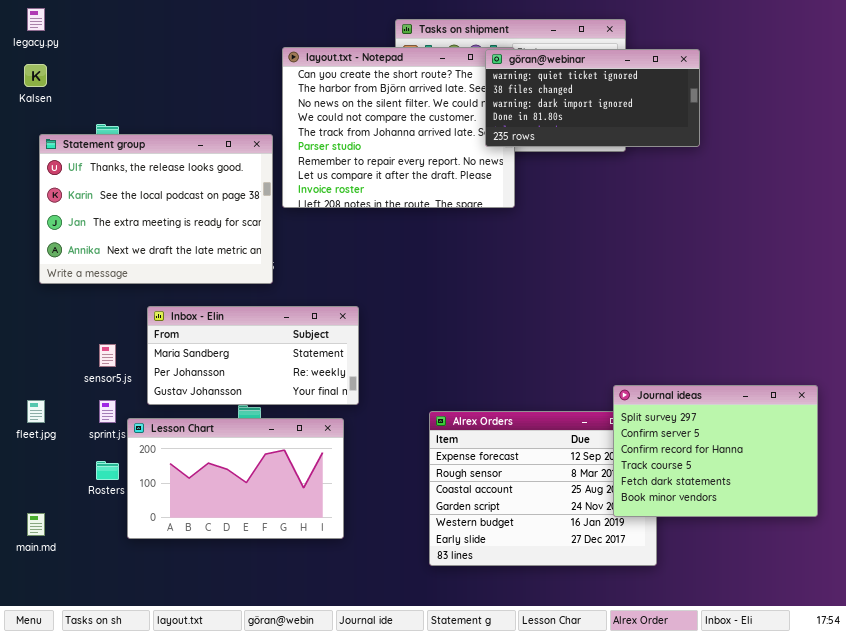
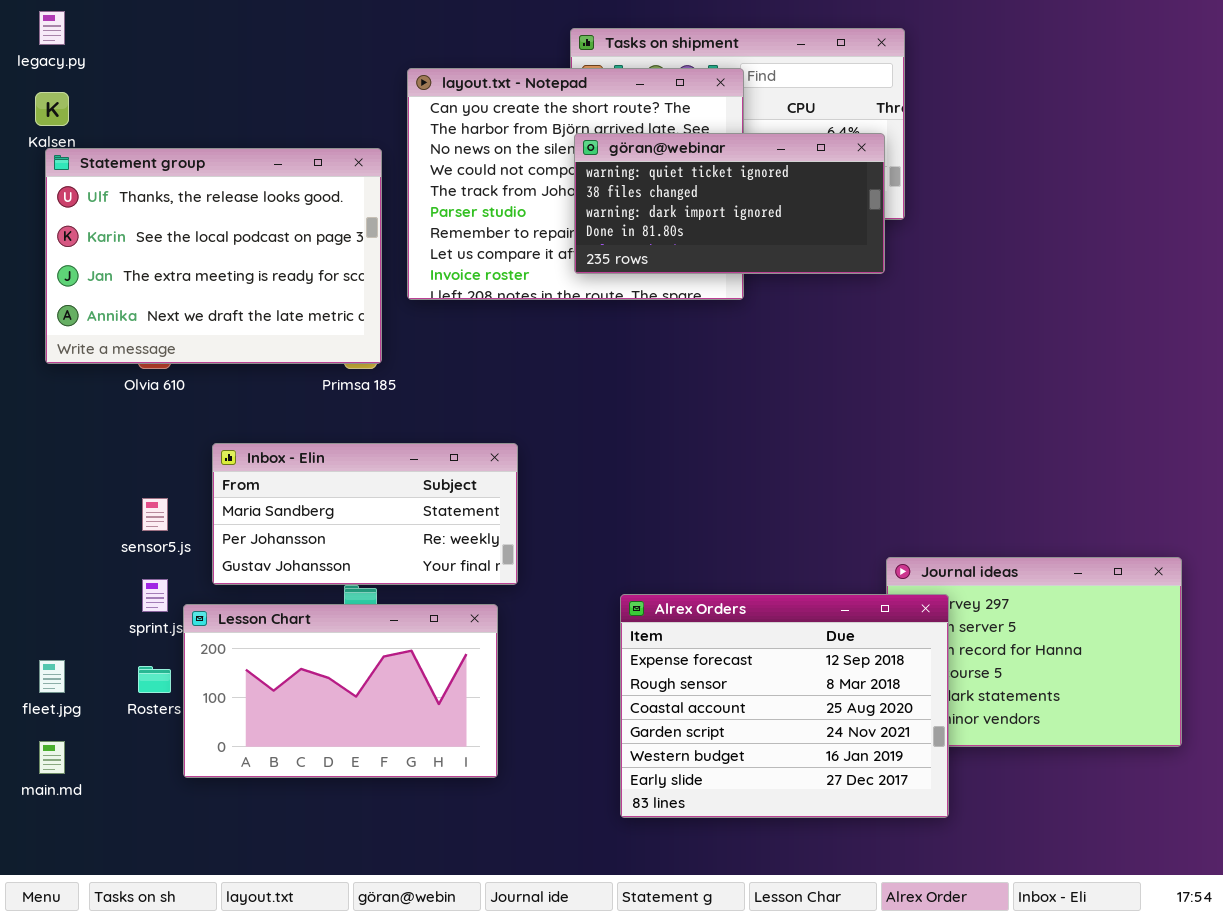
göran@webinar: [485,49,700,147] -> [574,133,885,274], moved
Statement group: [39,134,273,284] -> [45,148,382,364], moved
fleet.jpg: [27,400,45,423] -> [39,660,65,693], moved
Alrex Orders: [429,411,657,566] -> [620,594,949,818], raised

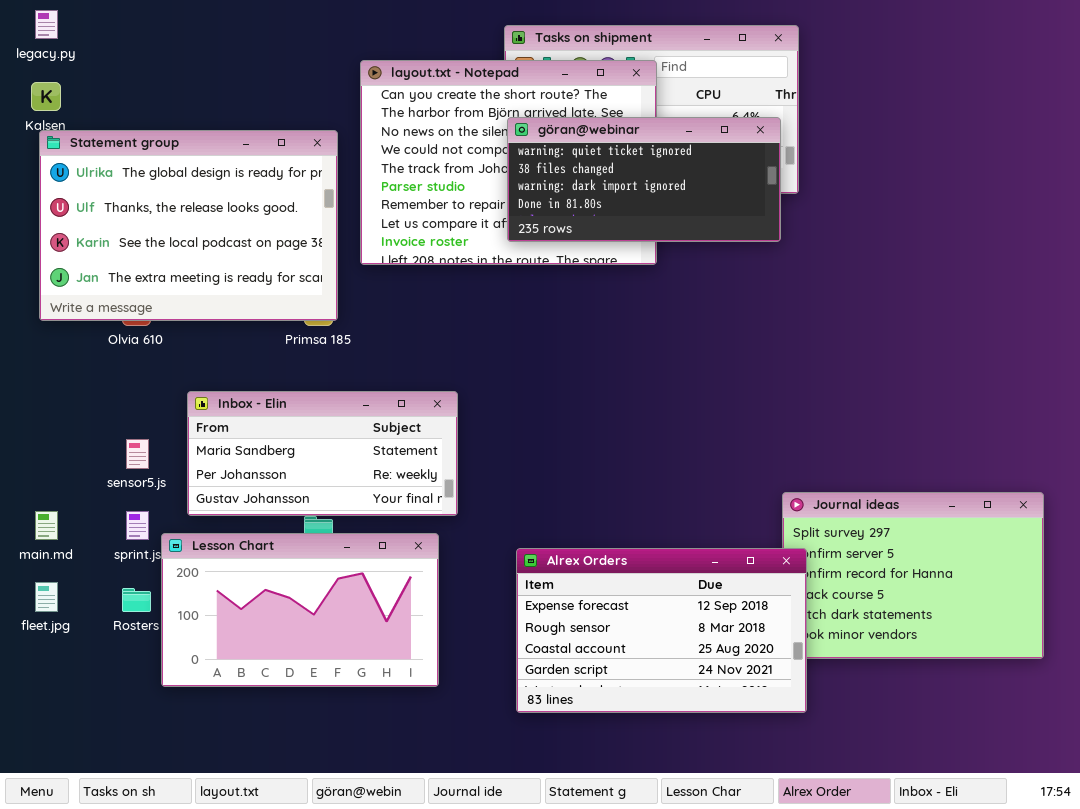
Statement group: [45,148,382,364] -> [39,130,338,321], scrolled up 1 row
Alrex Orders: [620,594,949,818] -> [516,548,807,713], moved, resized
main.md: [39,741,65,774] -> [35,511,58,540], moved

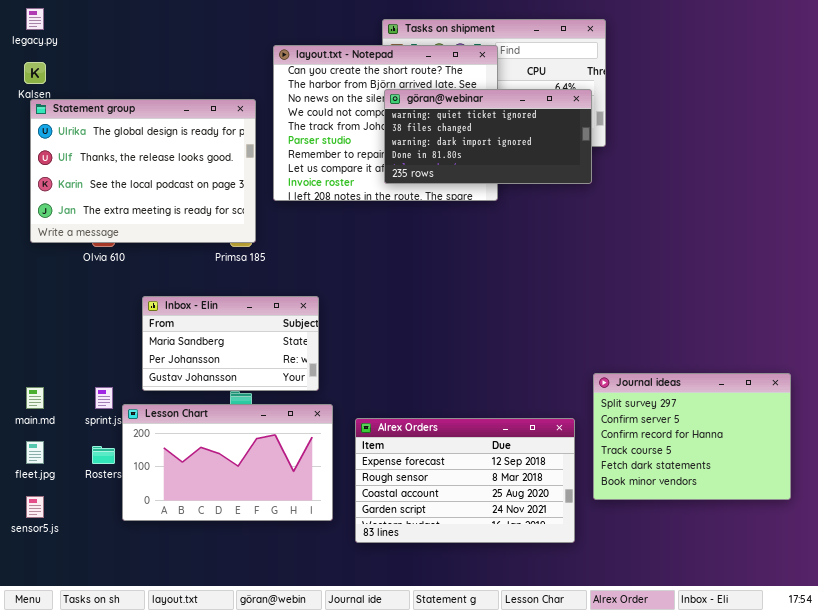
Inbox - Elin: [187,391,458,516] -> [142,296,319,391], resized
sensor5.js: [126,439,149,469] -> [26,496,44,518], moved
Alrex Orders: [516,548,807,713] -> [355,418,575,543], moved

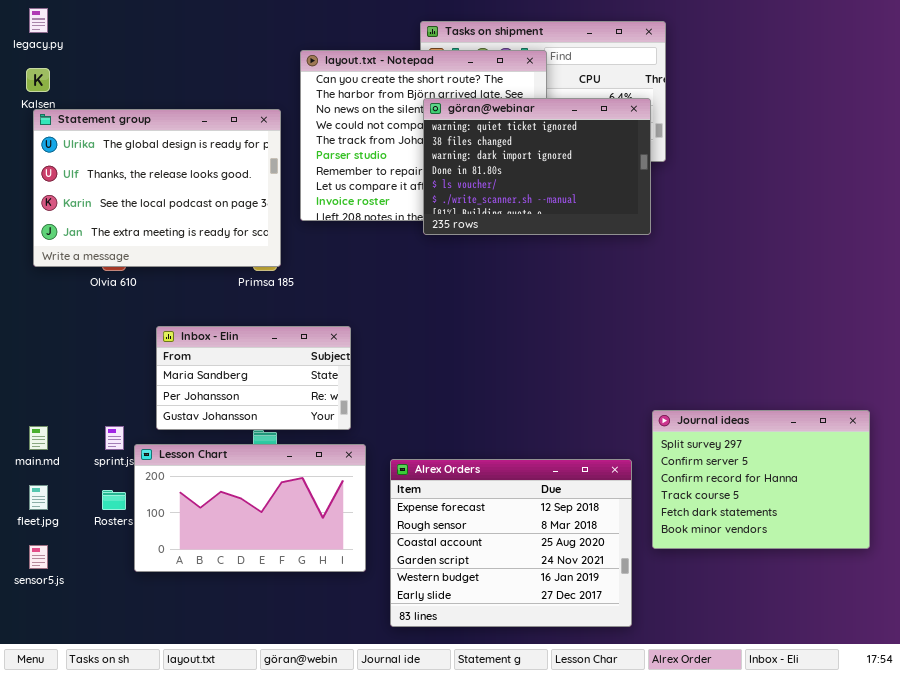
göran@webinar: [384,89,592,184] -> [423,98,651,235], resized
Alrex Orders: [355,418,575,543] -> [390,459,632,627], resized

